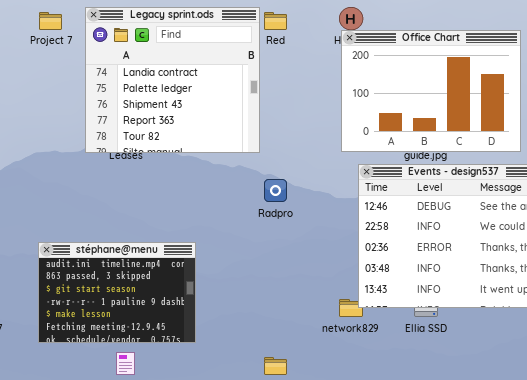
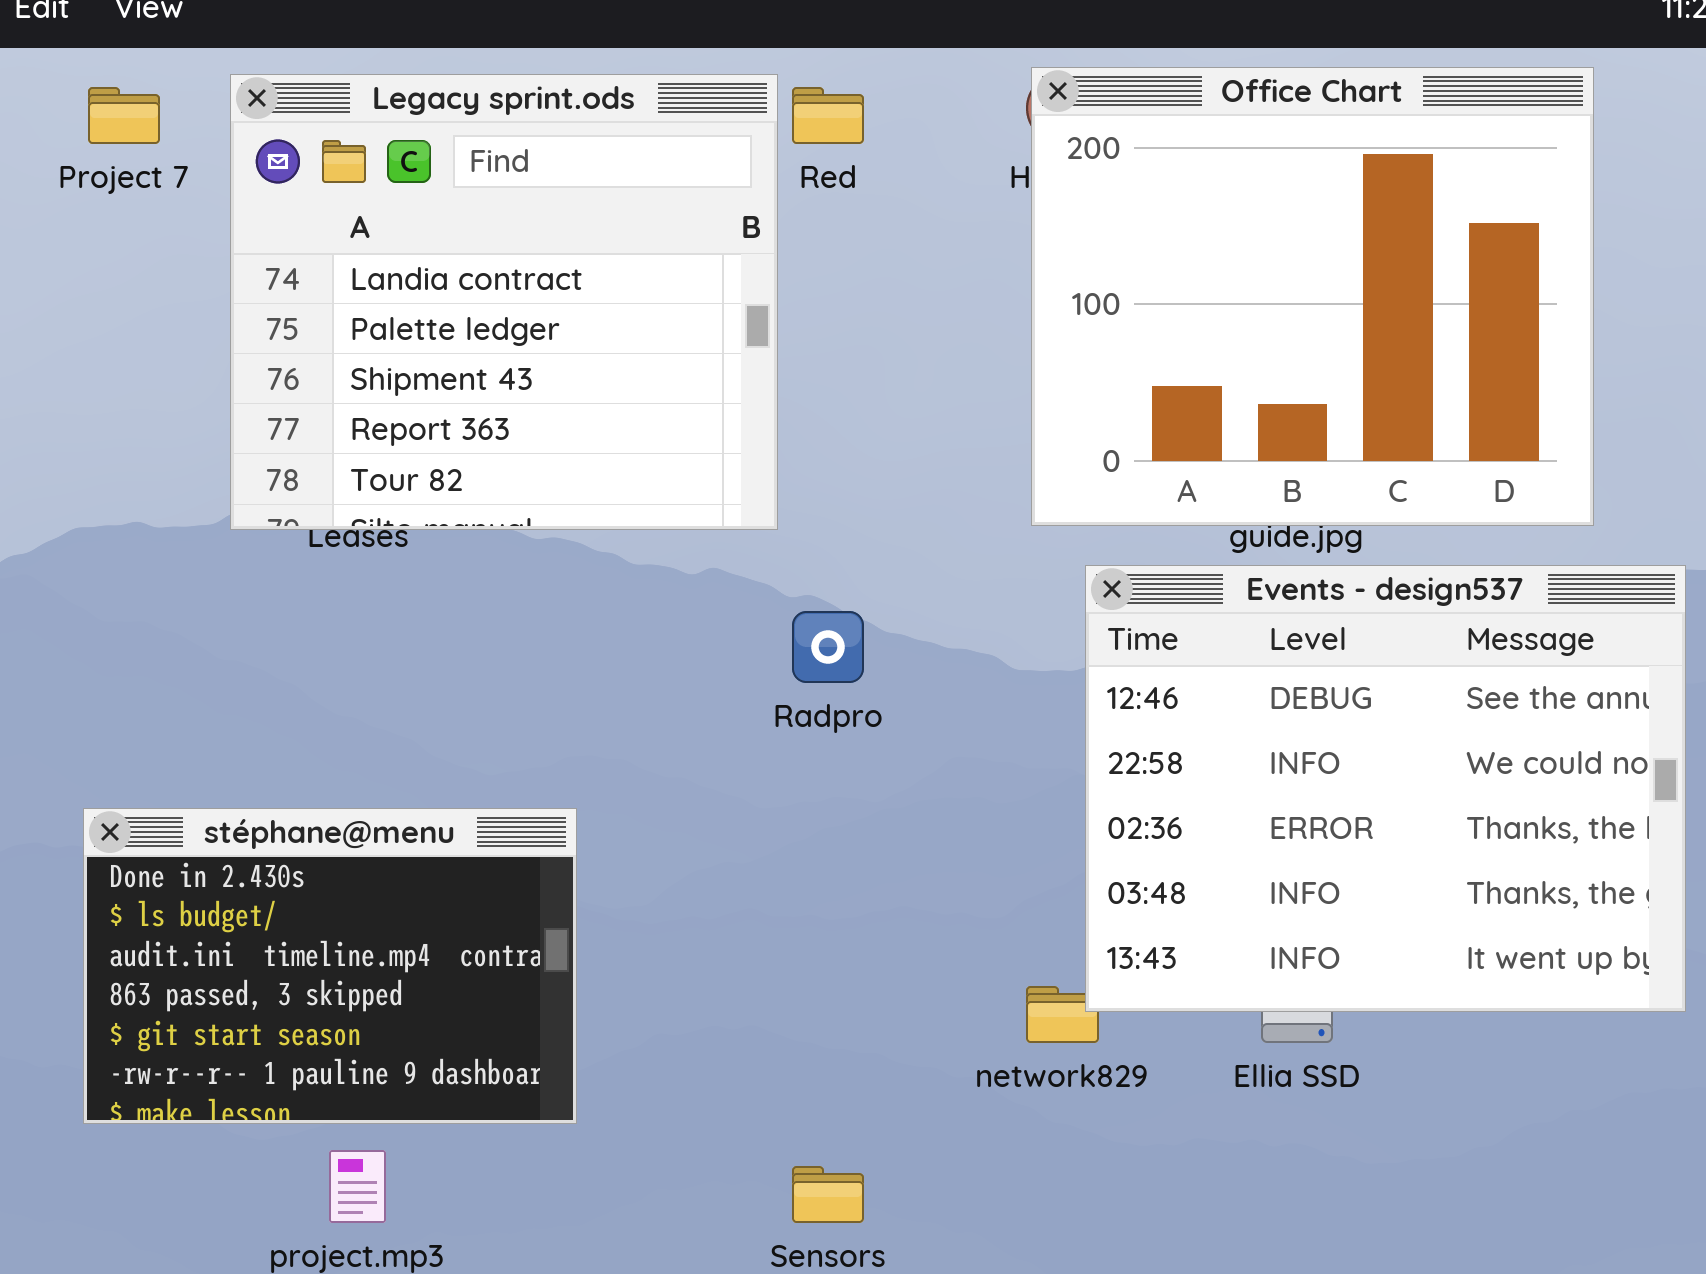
Office Chart: [341,30,521,152] -> [1031,67,1594,526], resized
stéphane@menu: [38,242,196,343] -> [83,808,577,1124], scrolled up 2 rows

